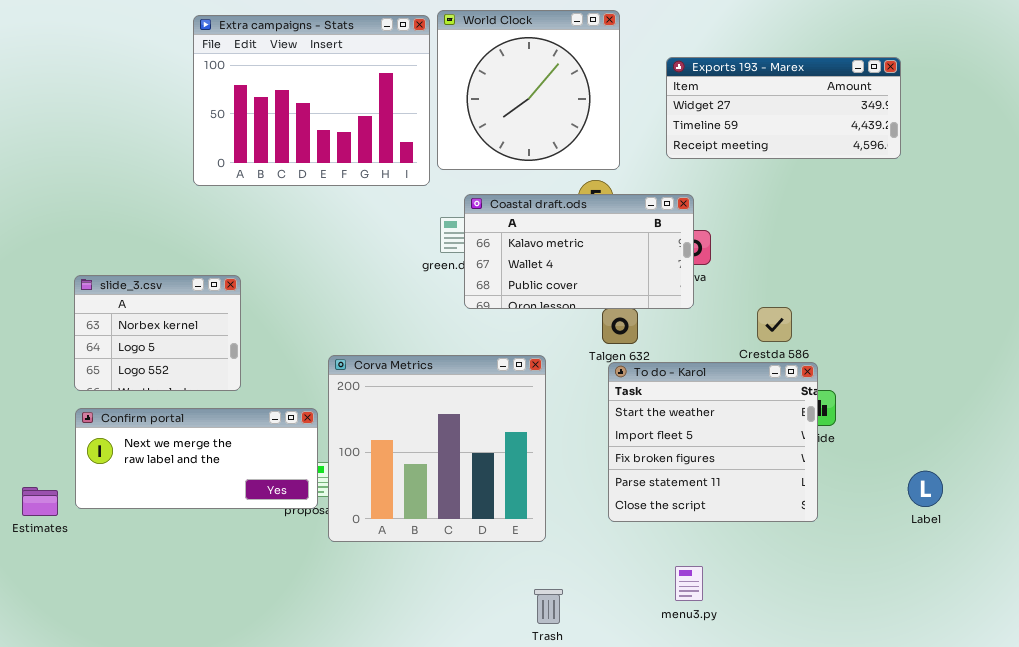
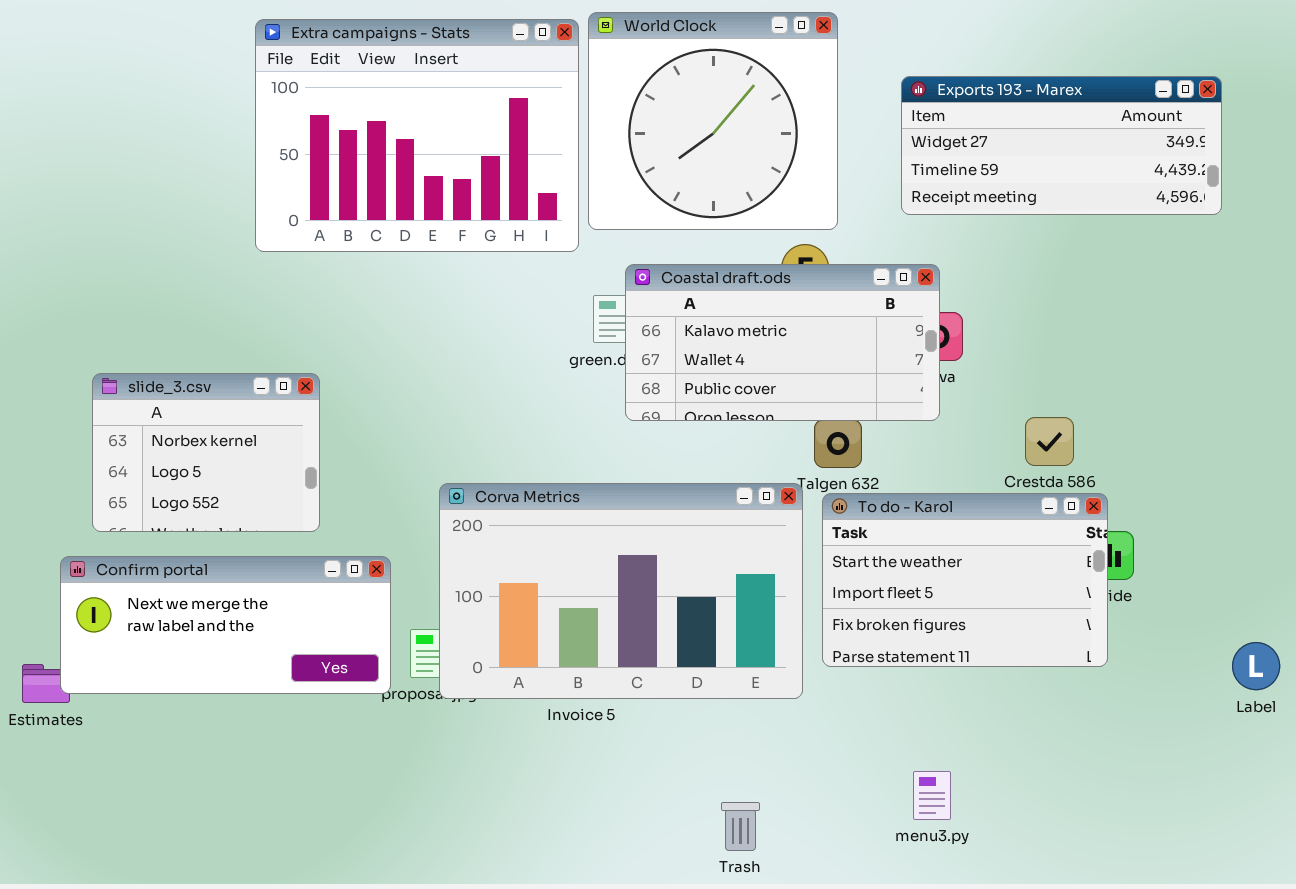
Corva Metrics: [328,355,546,542] -> [439,483,803,699], resized
To do - Karol: [608,362,818,522] -> [822,493,1108,667], resized
Confirm portal: [75,408,318,509] -> [60,556,391,694], moved

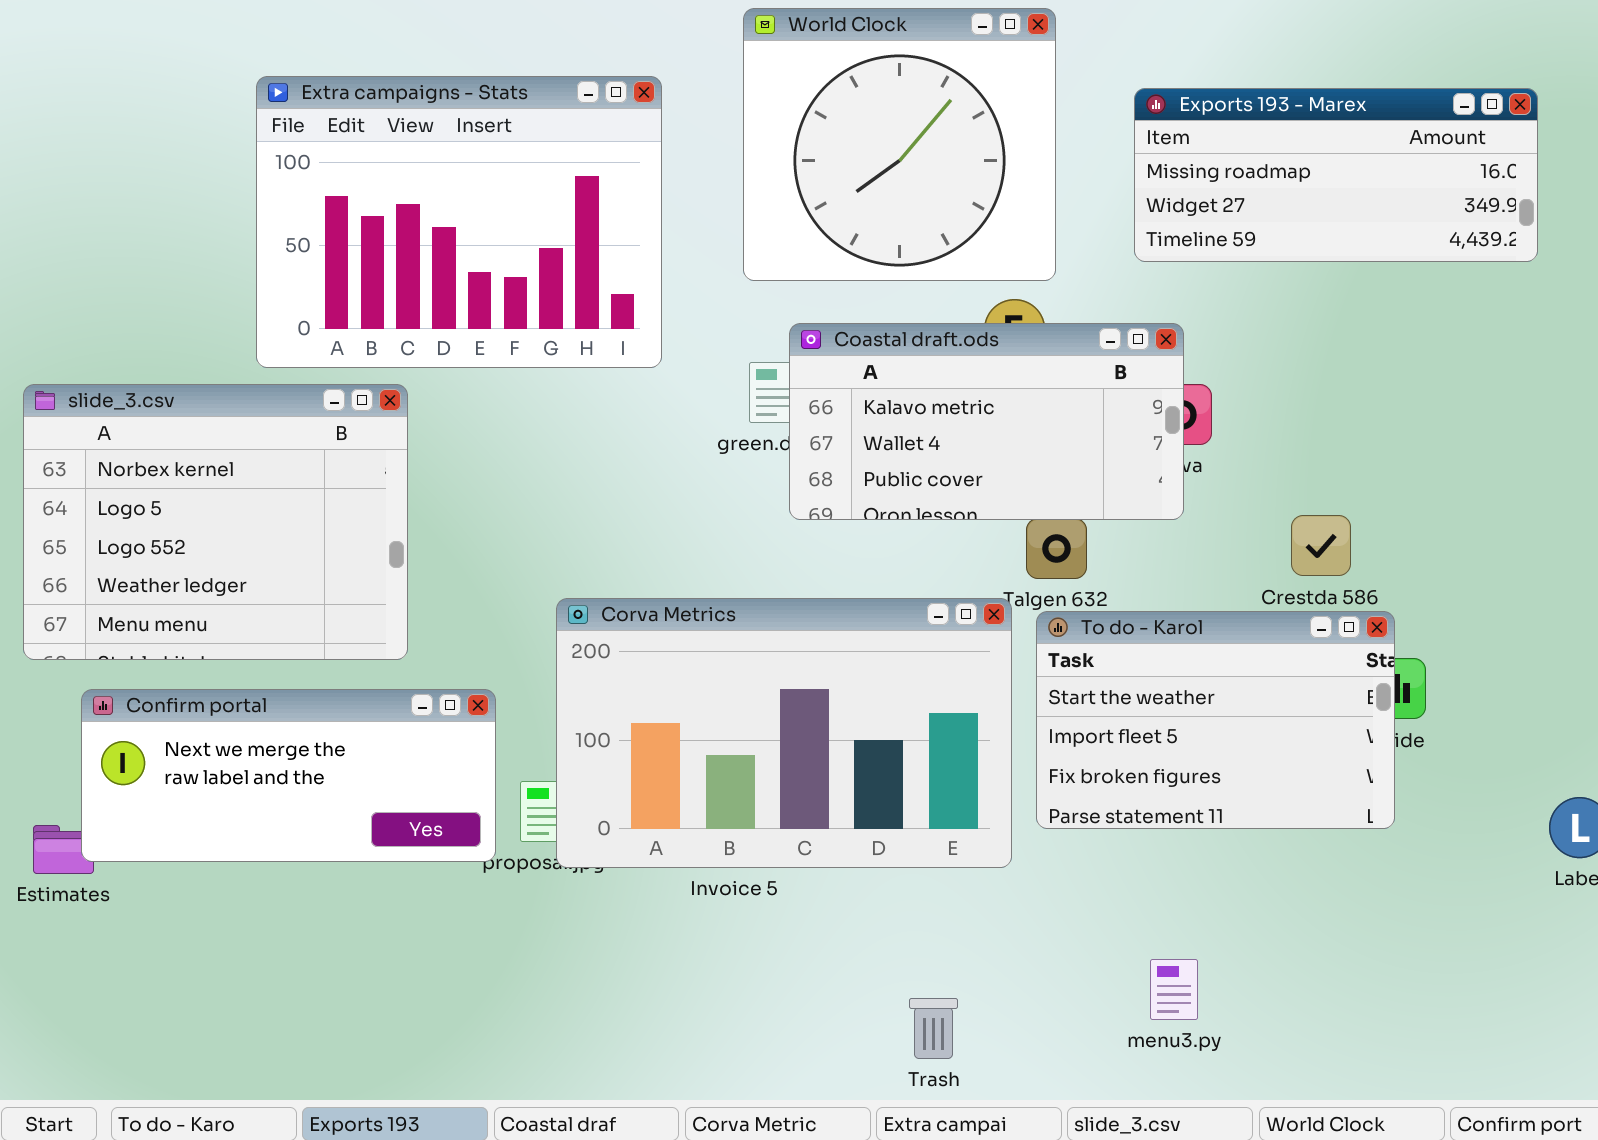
Extra campaigns - Stats: [255,19,579,252] -> [256,76,662,368], moved
Exports 193 - Marex: [901,76,1222,215] -> [1134,88,1538,262], scrolled up 1 row
slide_3.csv: [92,373,320,532] -> [23,384,408,660], resized

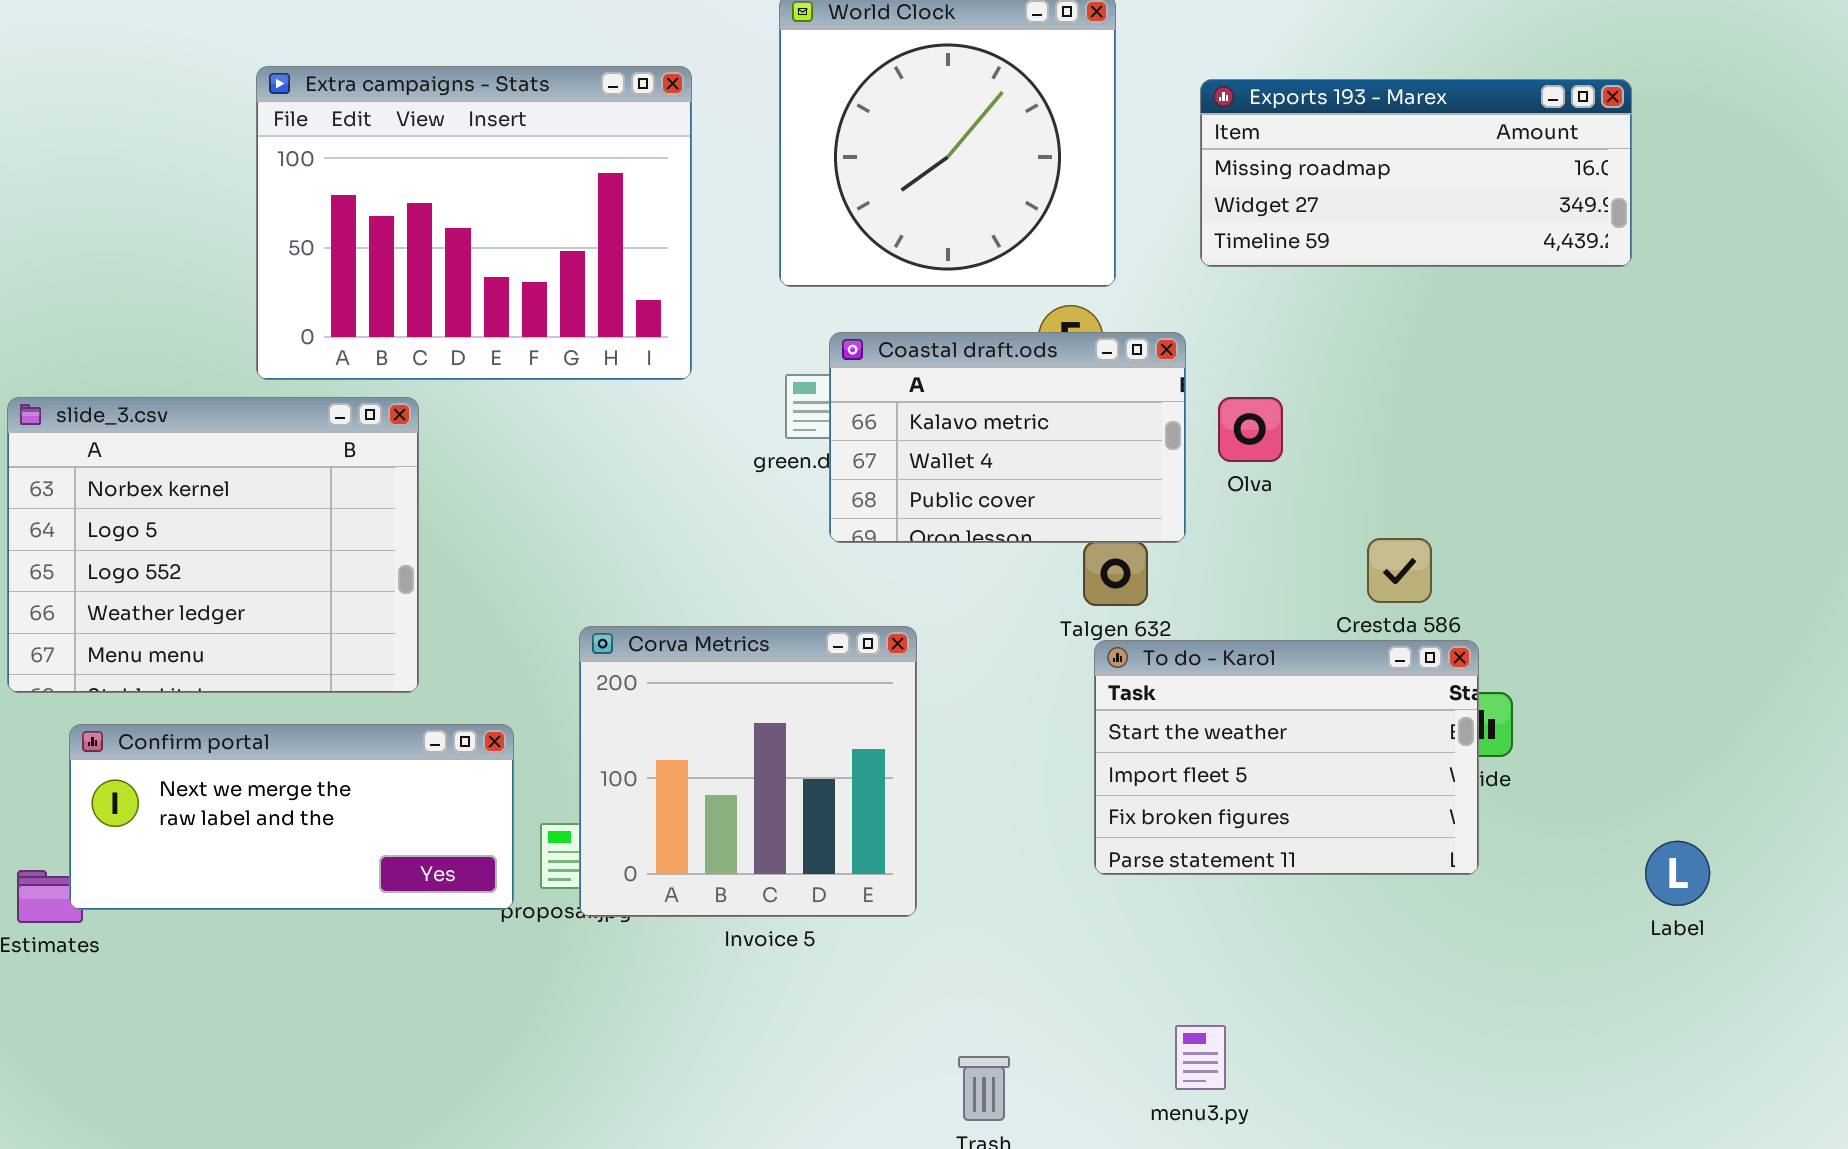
Coastal draft.ods: [789,323,1184,520] -> [829,332,1186,543], resized
Corva Metrics: [556,598,1012,868] -> [579,626,917,917], resized
menu3.py: [1150,959,1198,1020] -> [1175,1025,1226,1090], moved

